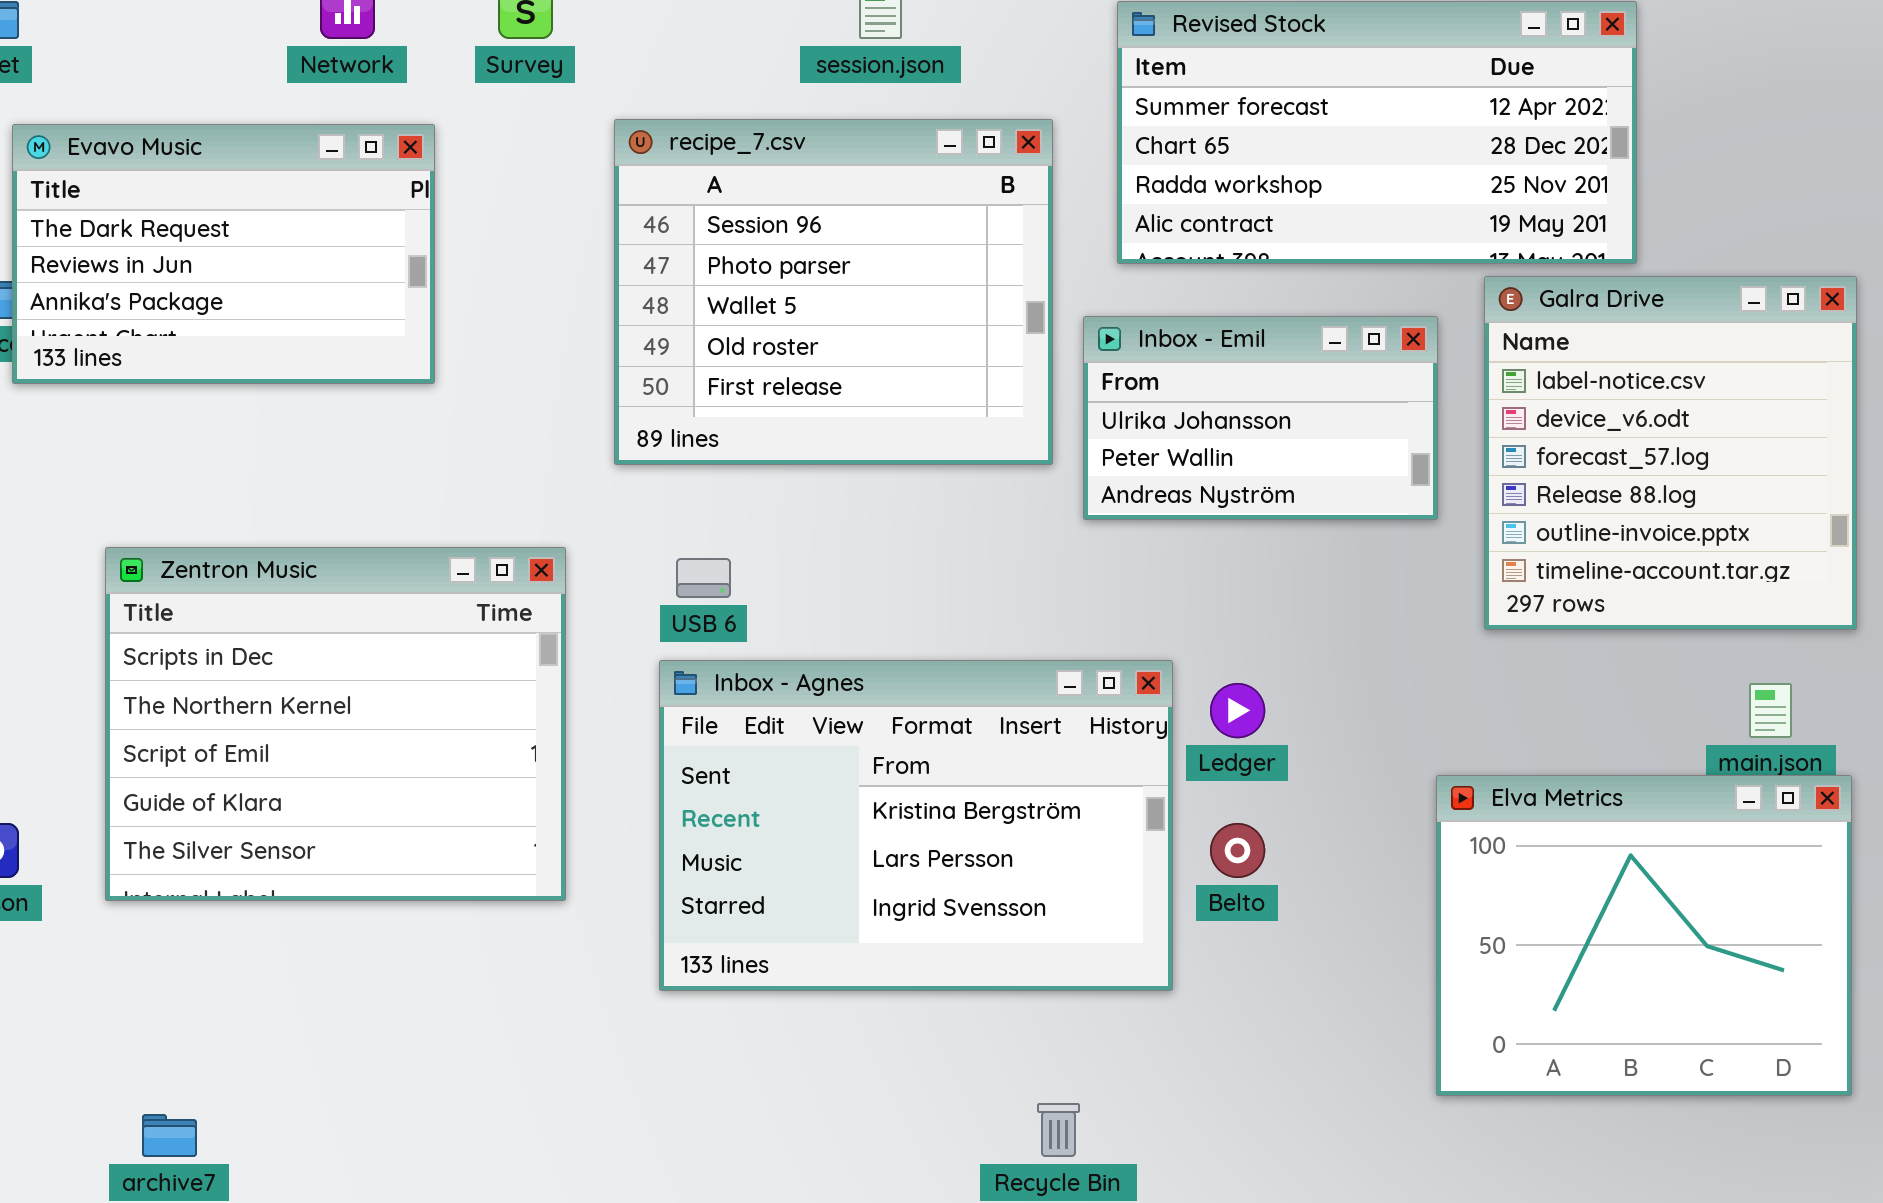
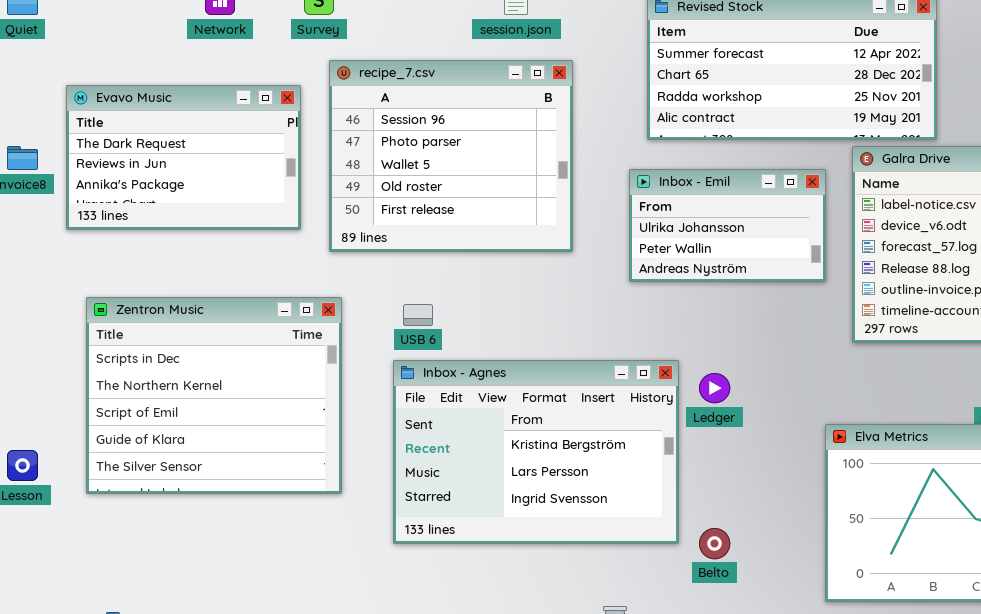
recipe_7.csv: [614,119,1053,465] -> [329,60,573,252], moved
Evavo Music: [12,124,435,384] -> [66,85,301,230], moved
Belto: [1210,823,1265,878] -> [699,528,730,559], moved

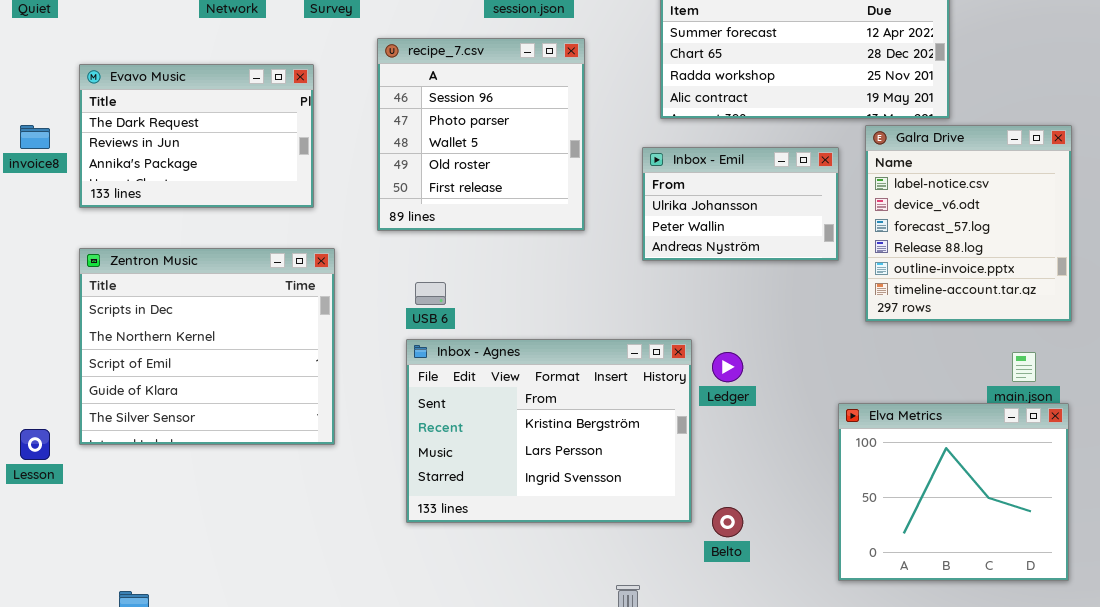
recipe_7.csv: [329,60,573,252] -> [377,38,585,231], resized
Zentron Music: [86,297,342,494] -> [79,248,335,445], moved

